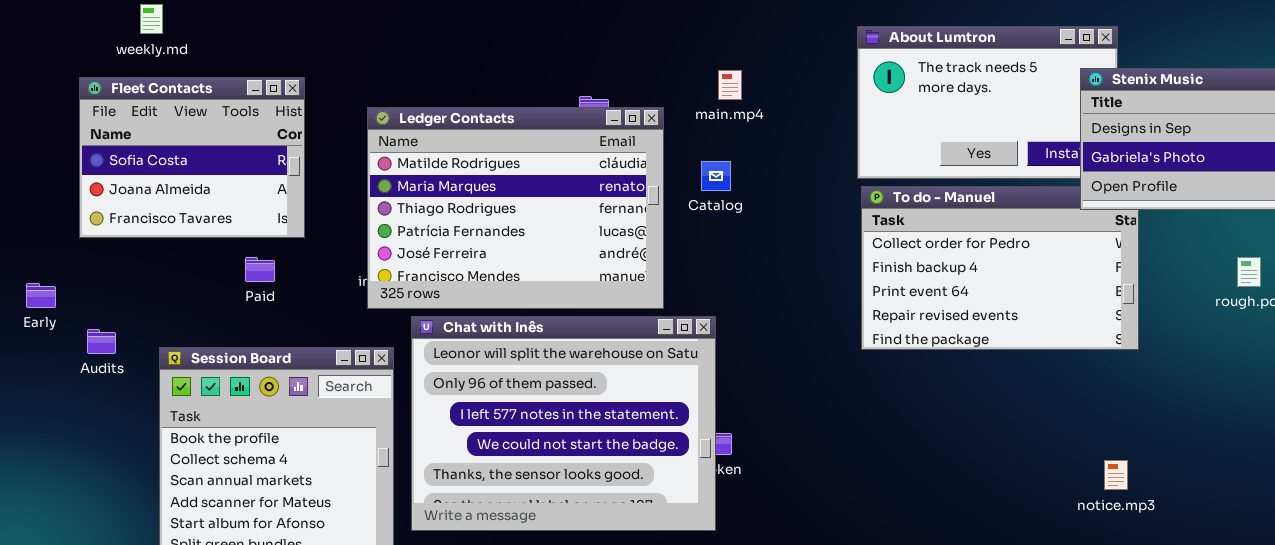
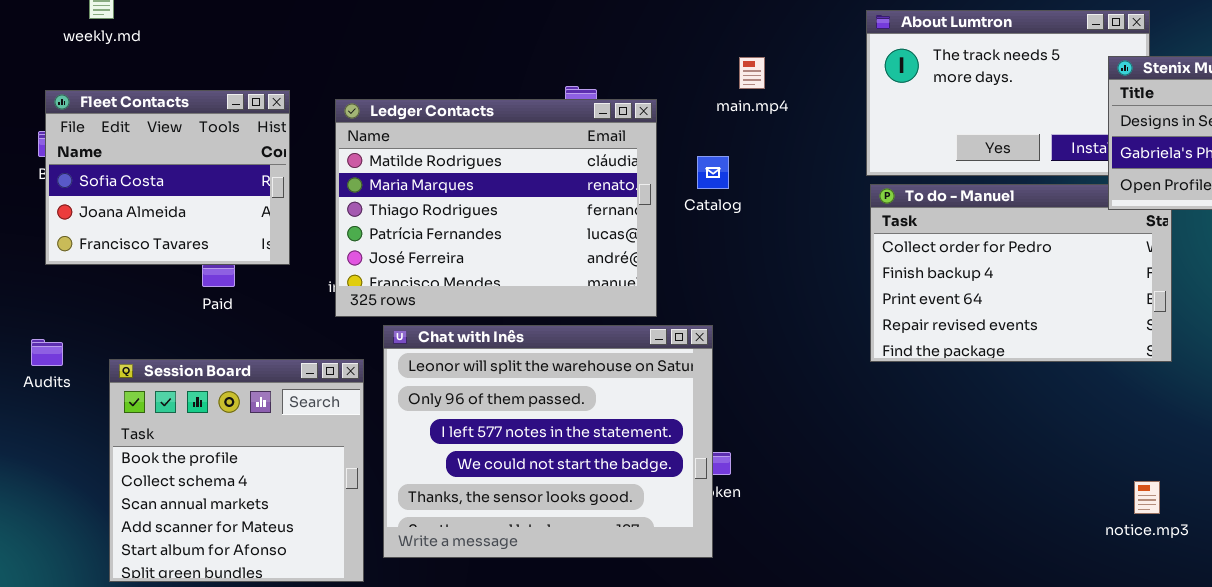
main.mp4: [718,70,742,100] -> [739,57,765,89], moved
Fleet Contacts: [79,77,305,238] -> [45,90,290,265], moved

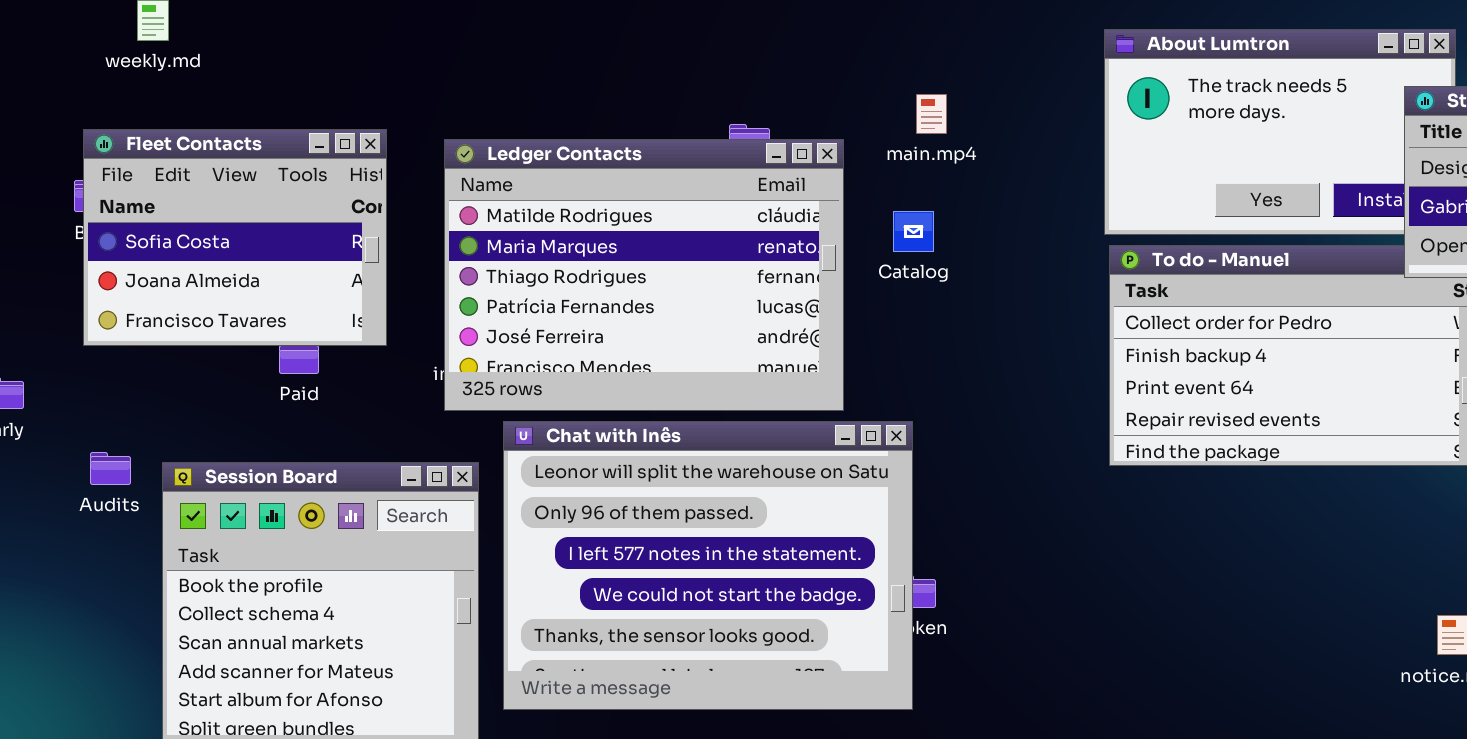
main.mp4: [739,57,765,89] -> [916,94,947,134], moved
Audits: [31,339,63,366] -> [90,452,131,485], moved

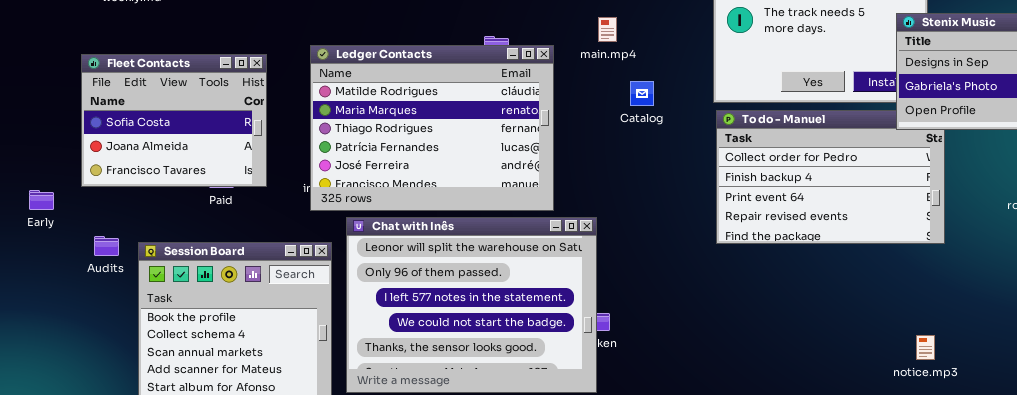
Fleet Contacts: [83,129,387,346] -> [81,54,267,187], moved
Catalog: [893,211,934,252] -> [630,81,654,106], moved

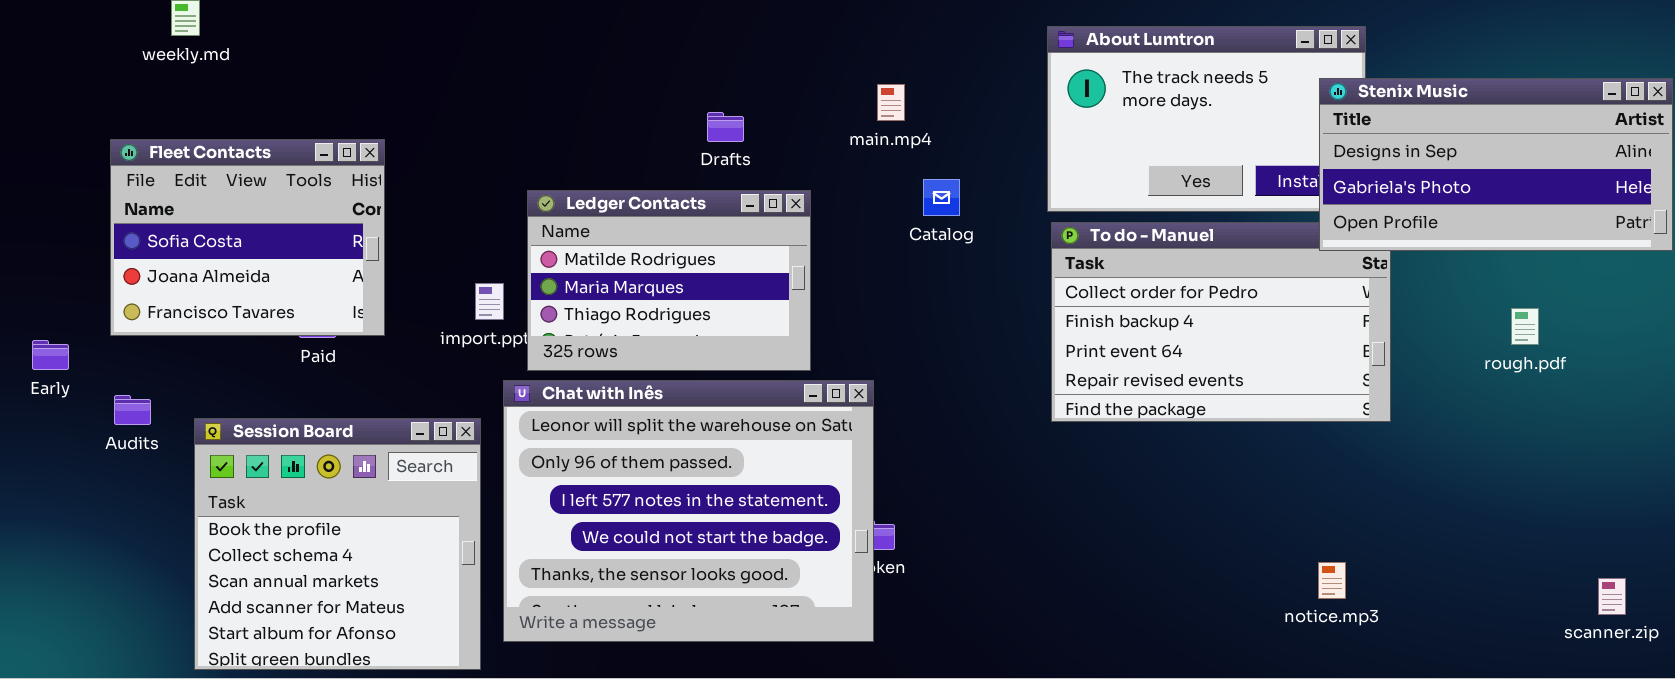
Ledger Contacts: [310,45,554,211] -> [527,190,811,371], resized
Audits: [94,236,119,256] -> [114,395,151,425], moved
notice.mp3: [916,335,935,360] -> [1318,562,1346,599], moved

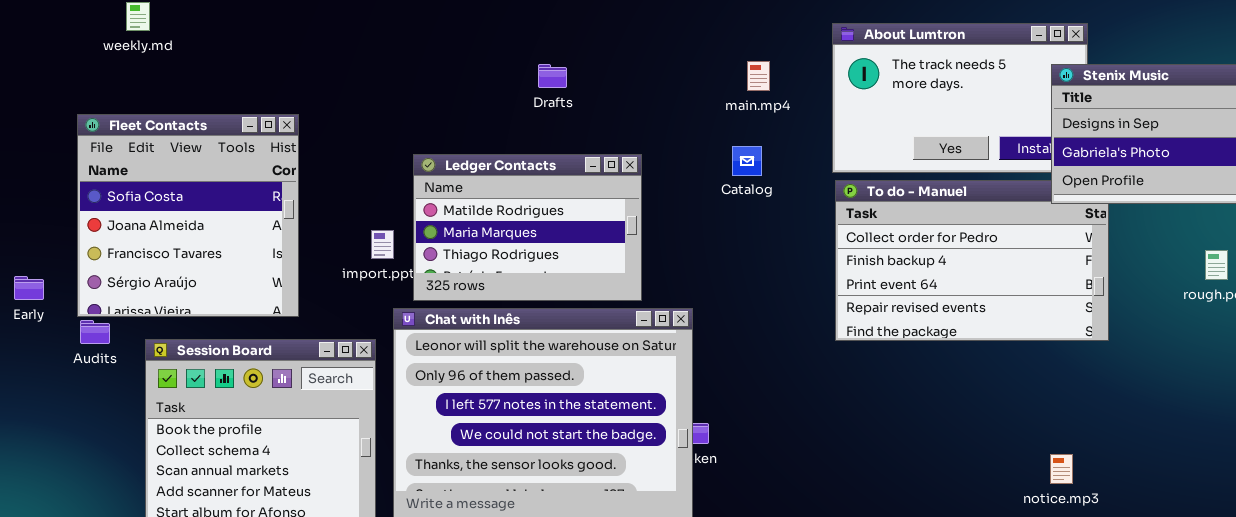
main.mp4: [877,84,905,121] -> [747,61,770,91], moved
Drafts: [707,112,744,142] -> [538,64,567,88], moved
Fleet Contacts: [110,139,385,336] -> [77,114,299,317], resized

